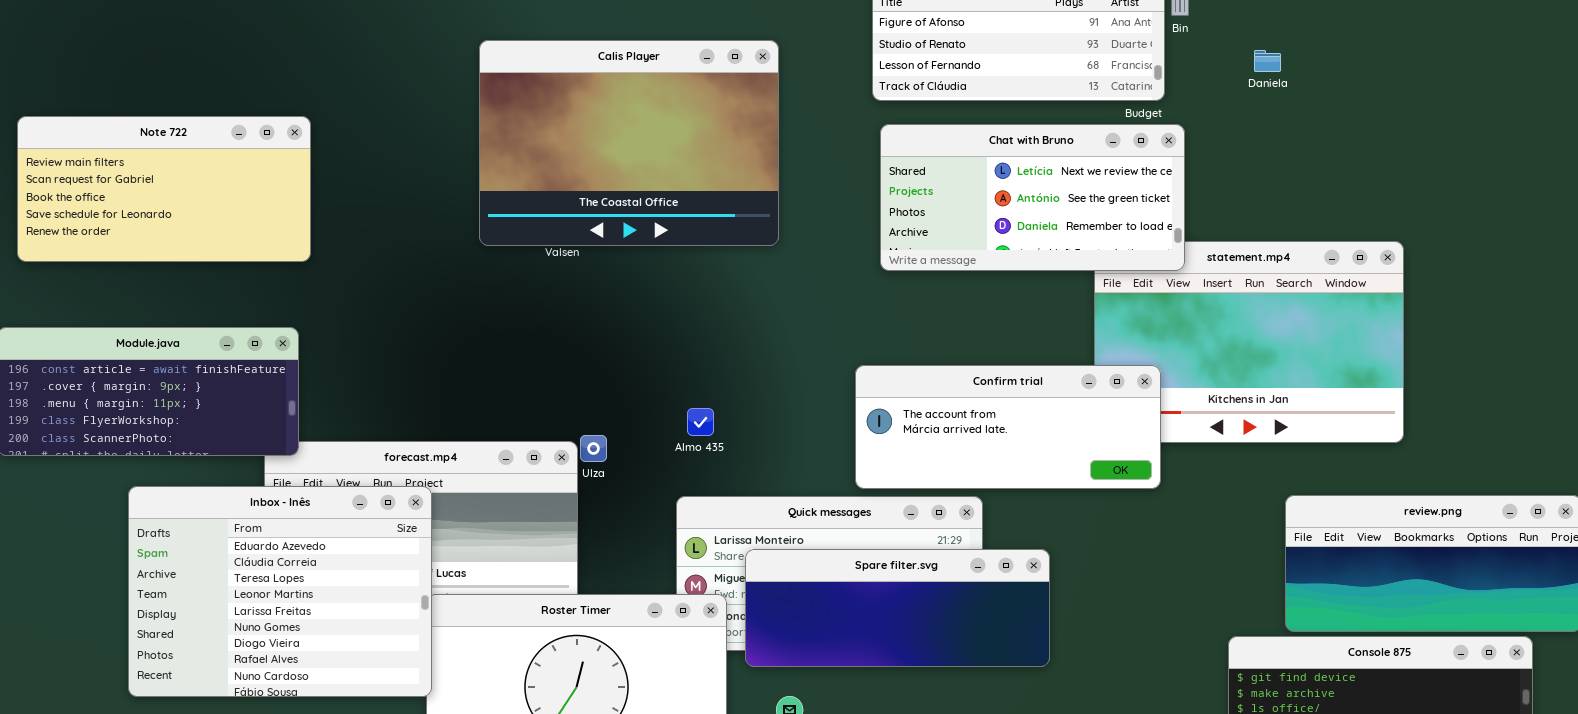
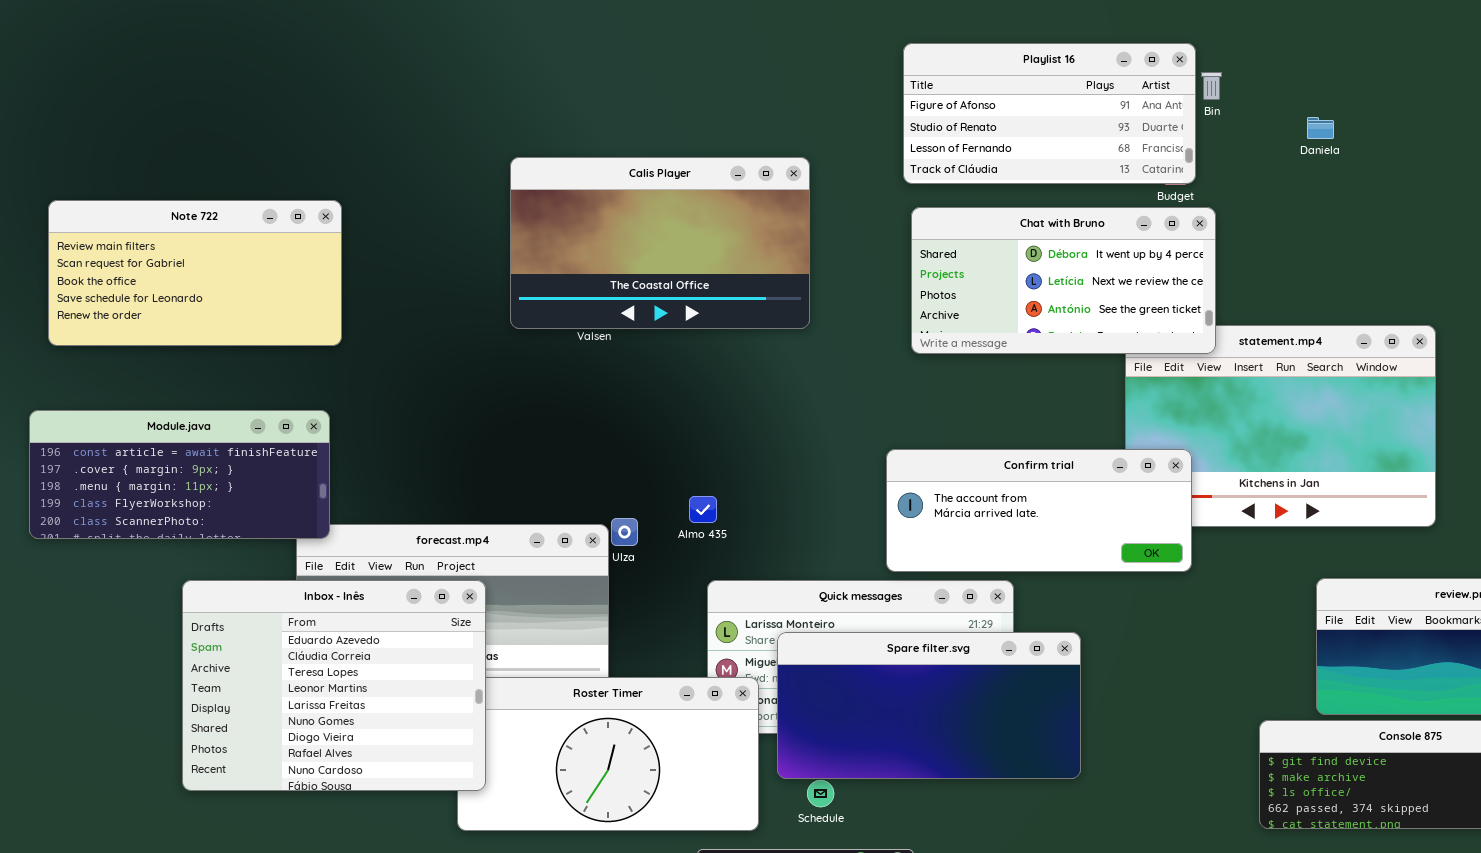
Calis Player: [479,40,779,246] -> [510,157,810,329], resized
Daniela: [1254,50,1281,72] -> [1307,117,1334,139], moved
Chat with Bruno: [880,124,1185,271] -> [911,207,1216,354], scrolled up 1 row
Almo 435: [687,408,714,436] -> [689,496,717,523], moved
Inbox - Inês: [128,486,432,697] -> [182,580,486,791], moved
Spare filter.svg: [745,549,1050,667] -> [777,632,1081,779], resized

